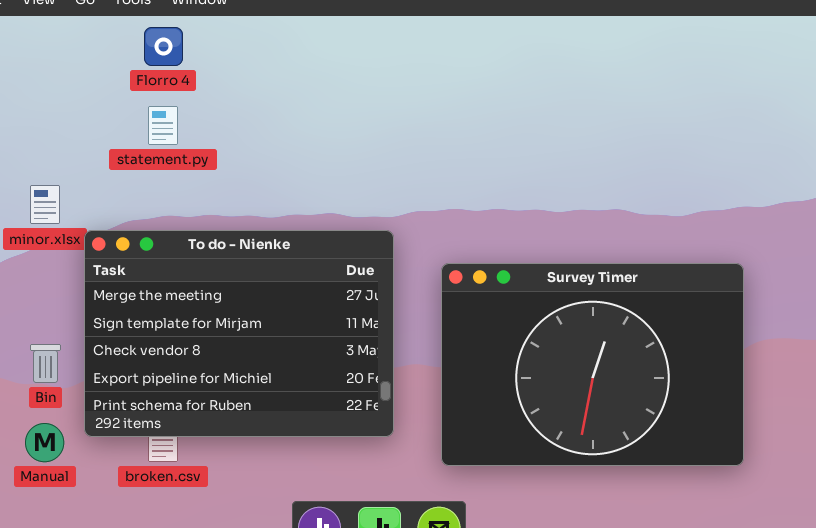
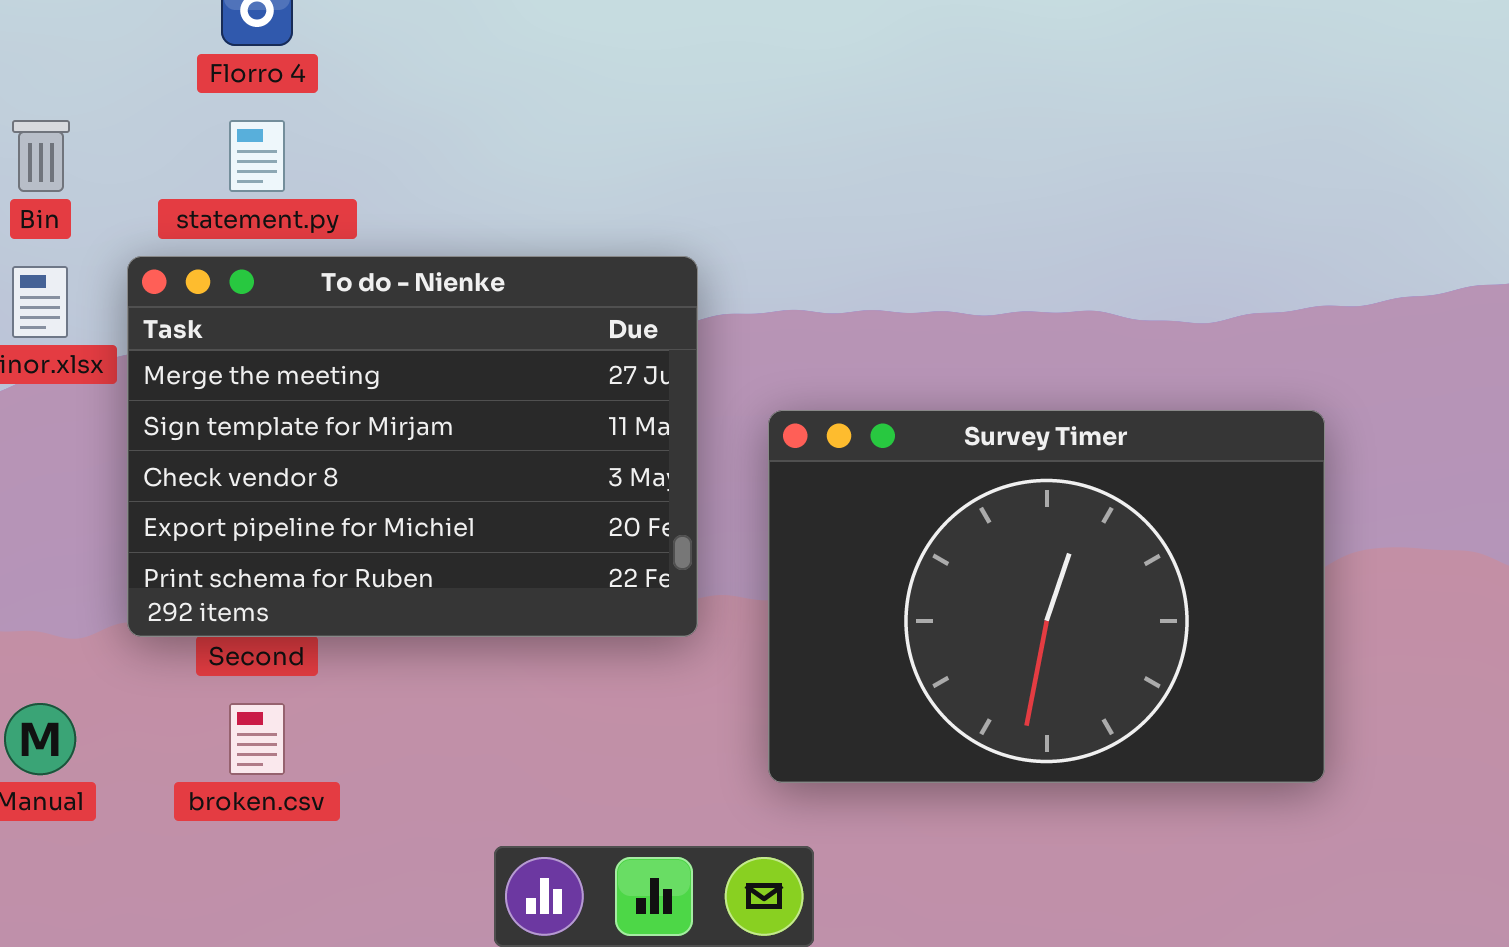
To do - Nienke: [84,230,394,437] -> [127,256,698,637], moved
Bin: [30,344,61,383] -> [12,120,70,192], moved

